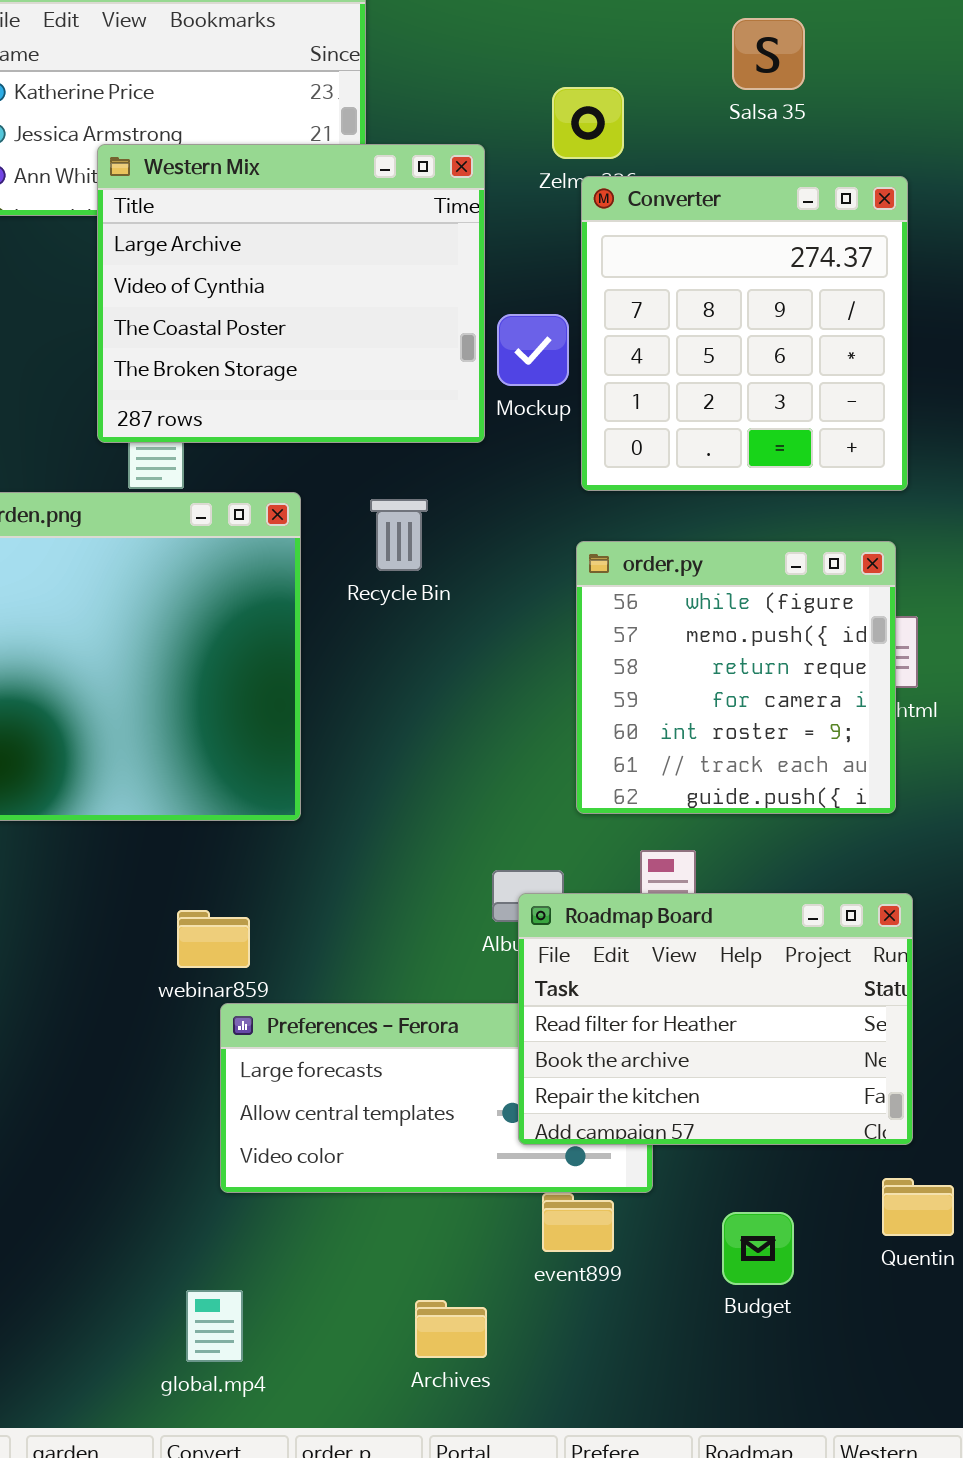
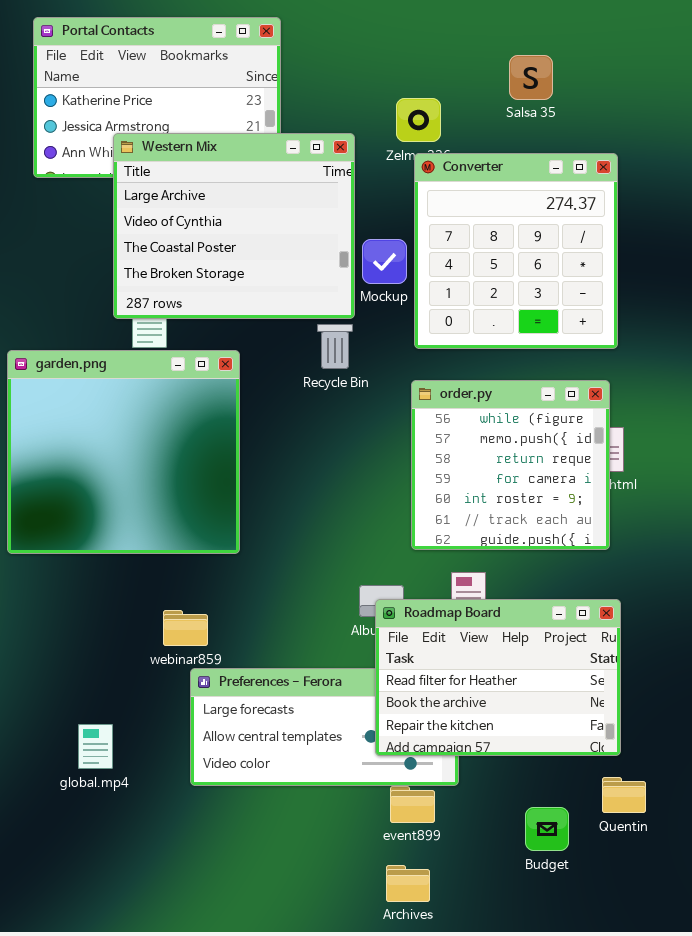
Recycle Bin: [370,499,428,571] -> [317,324,353,369], moved
Budget: [722,1212,794,1285] -> [525,807,569,851], moved
global.mp4: [186,1290,243,1362] -> [78,724,113,769], moved
Archives: [415,1300,487,1358] -> [386,865,430,902], moved

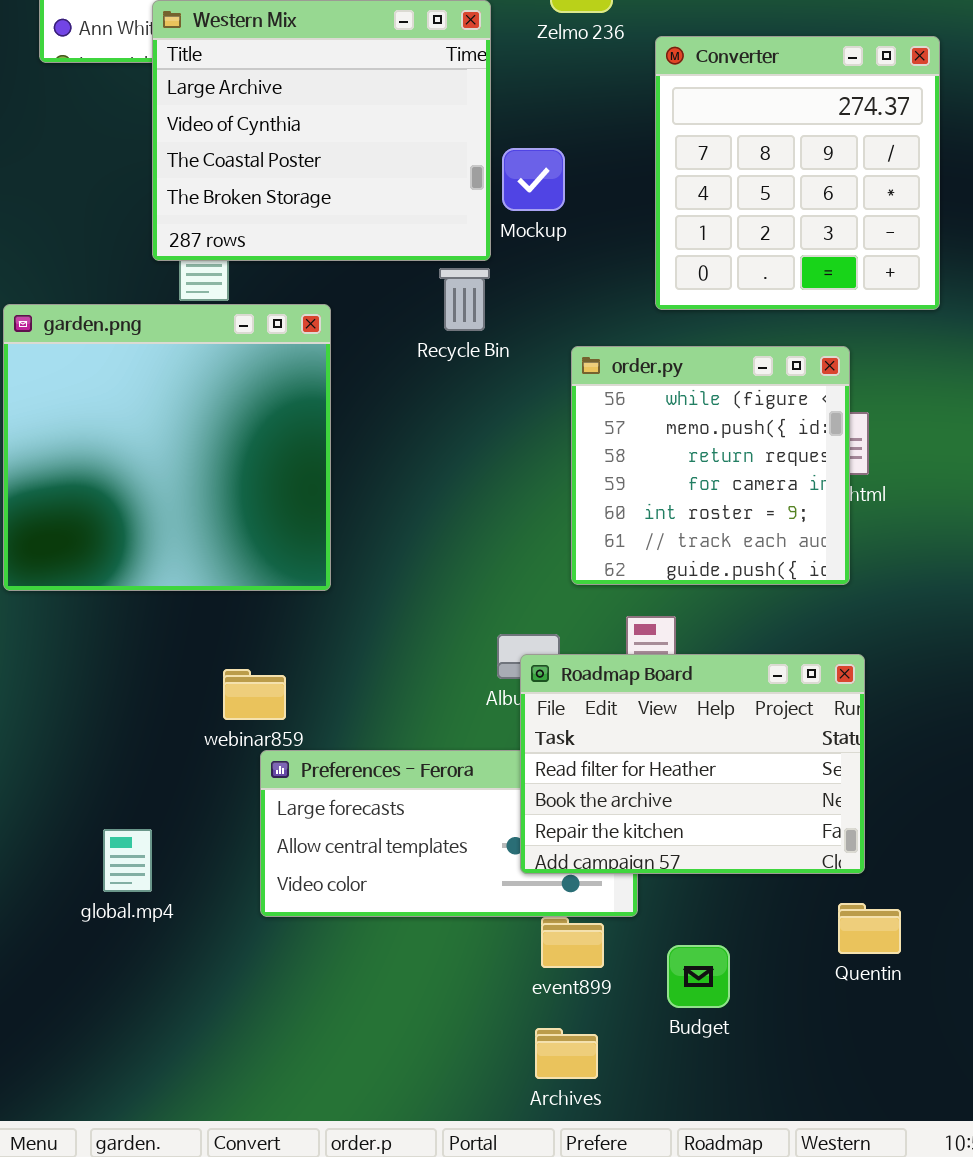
Converter: [414,153,618,349] -> [655,36,940,310], moved
Budget: [525,807,569,851] -> [667,945,730,1008], moved

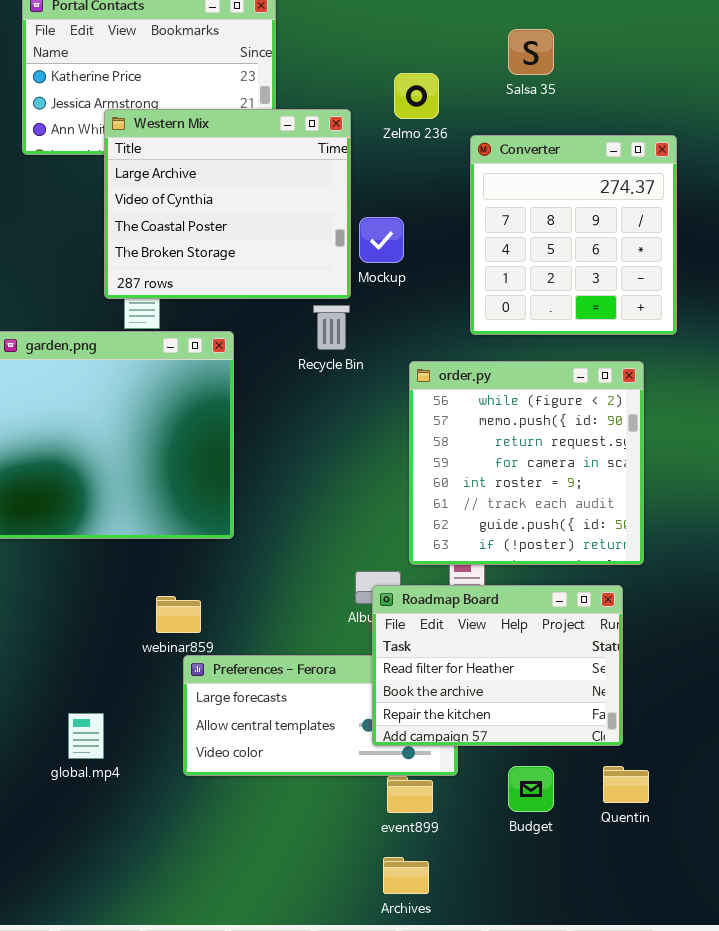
order.py: [571,346,850,585] -> [409,361,644,565], resized
Budget: [667,945,730,1008] -> [508,766,554,812], moved

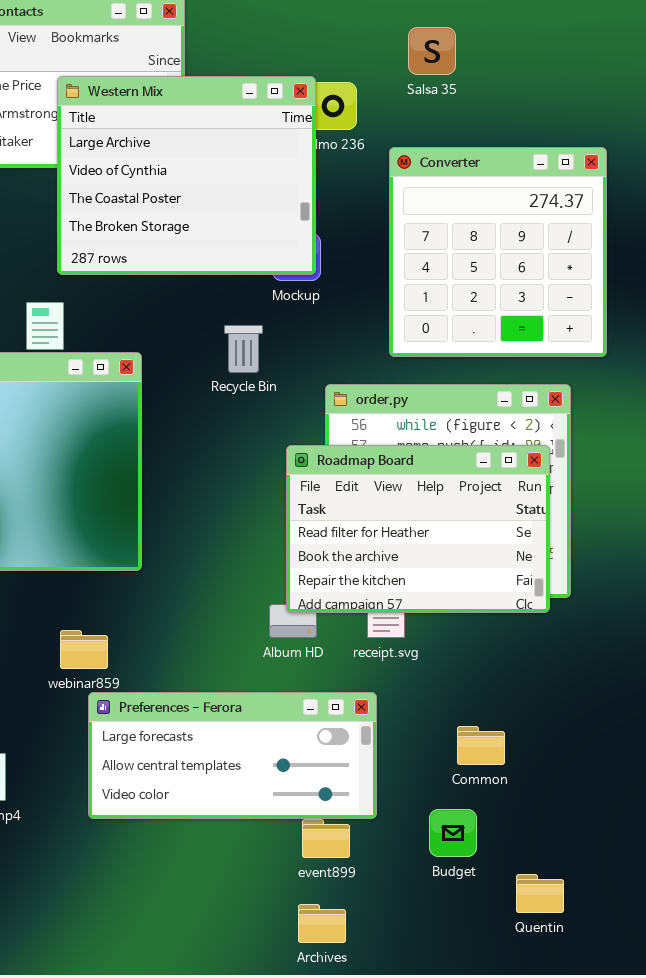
Salsa 35: [508,29,554,75] -> [408,27,456,75], moved
Western Mix: [104,109,351,299] -> [57,76,316,275], moved
Roadmap Board: [372,585,623,746] -> [286,445,550,613], moved
Quentin: [603,766,649,803] -> [516,874,564,913], moved

